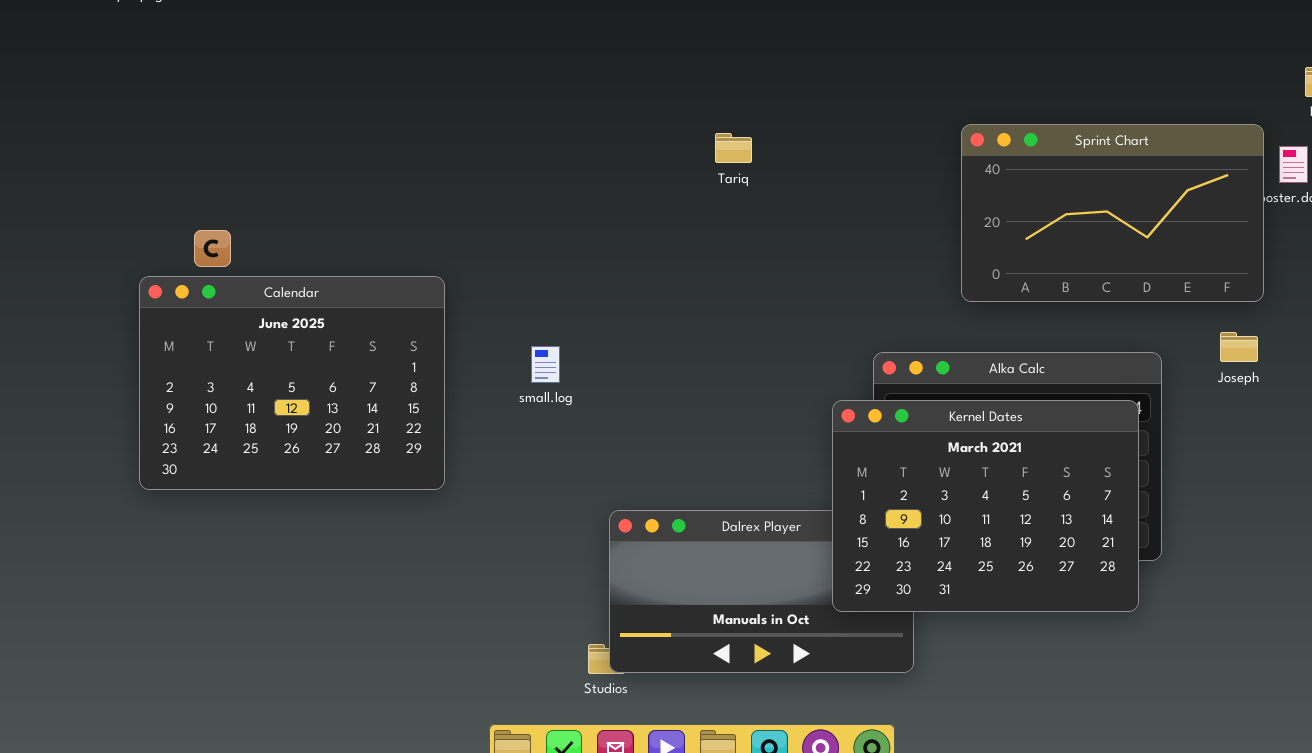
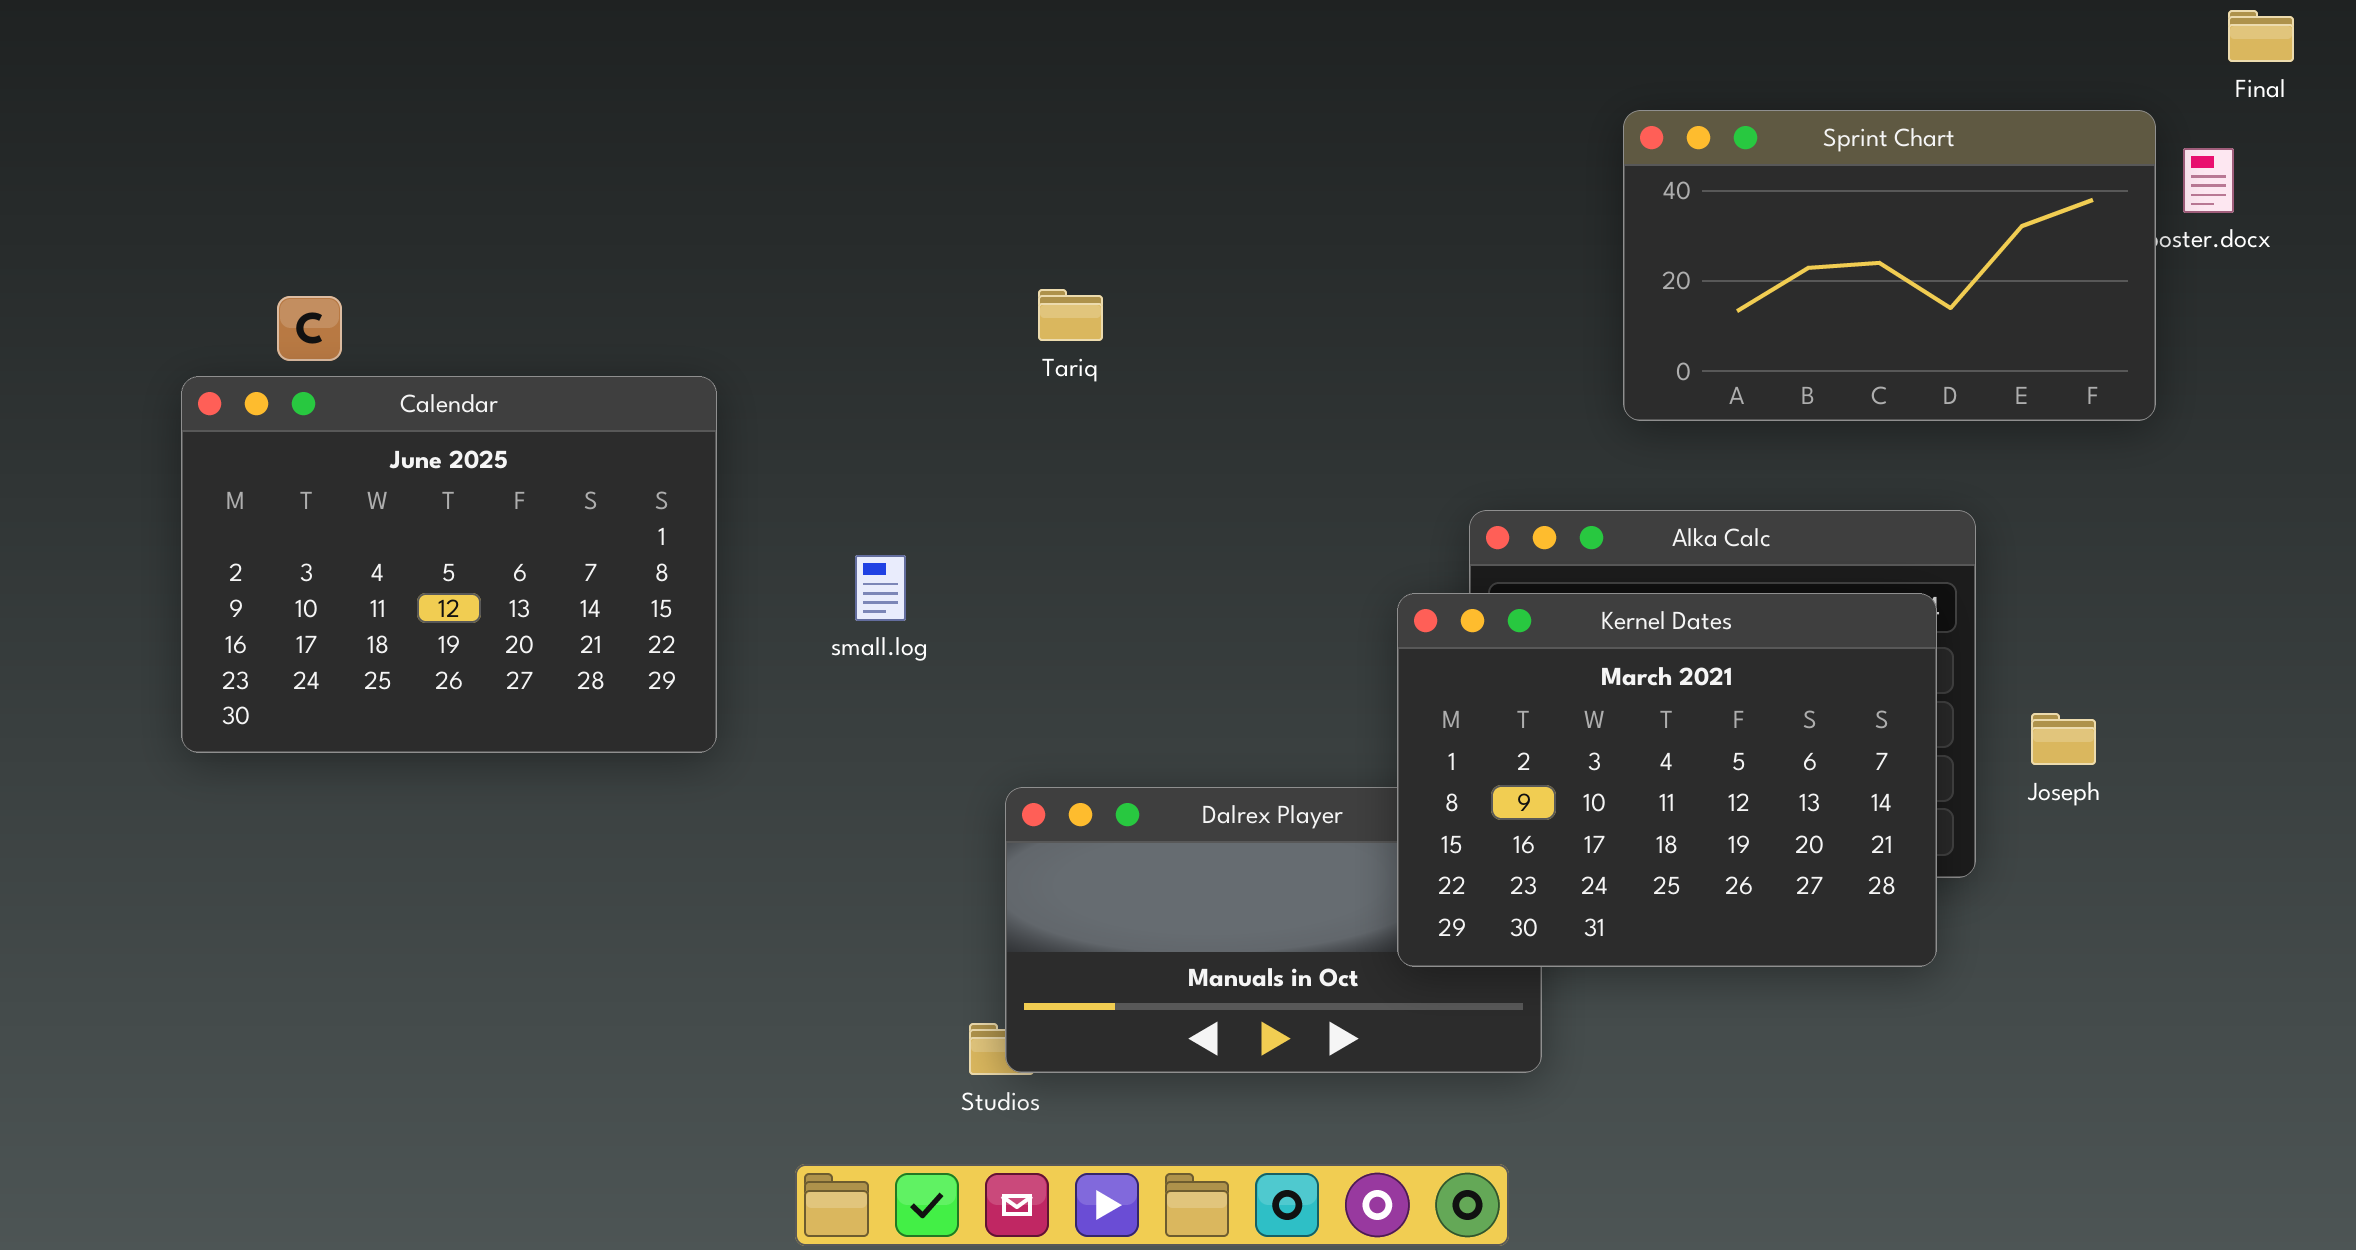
Tariq: [715,133,752,163] -> [1038,289,1103,341], moved
Joseph: [1220,332,1258,362] -> [2031,713,2096,765], moved
small.log: [531,346,560,383] -> [855,555,906,621], moved

